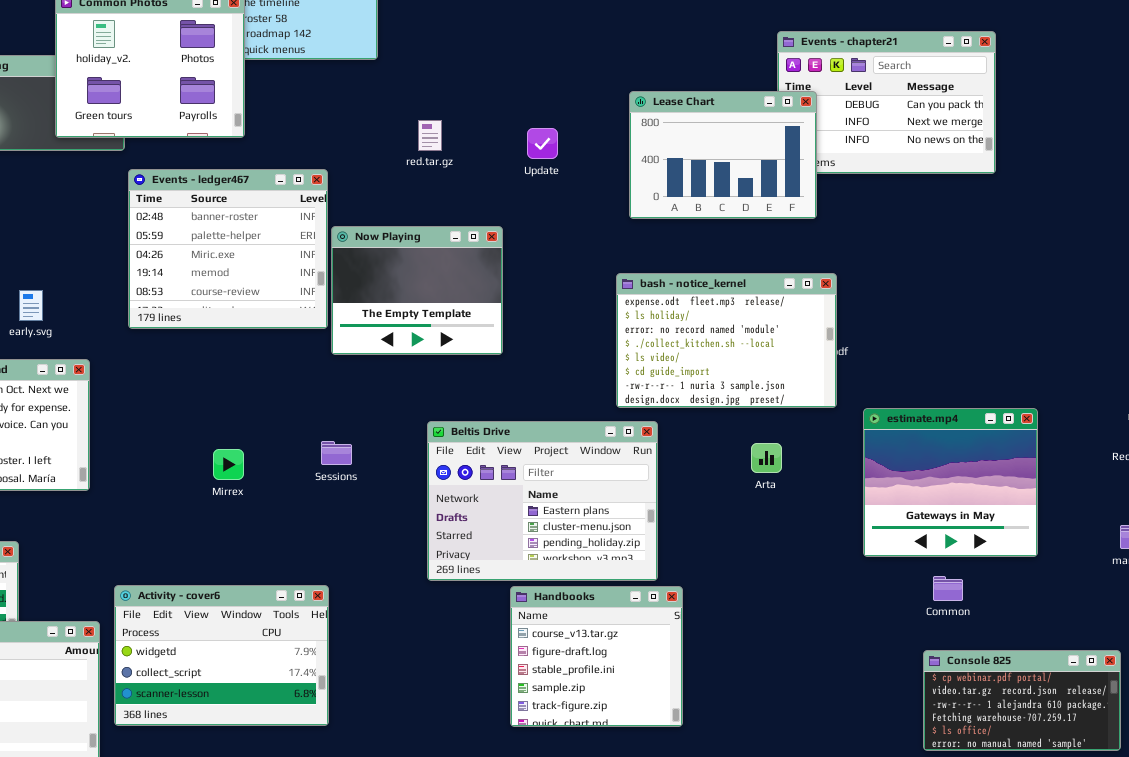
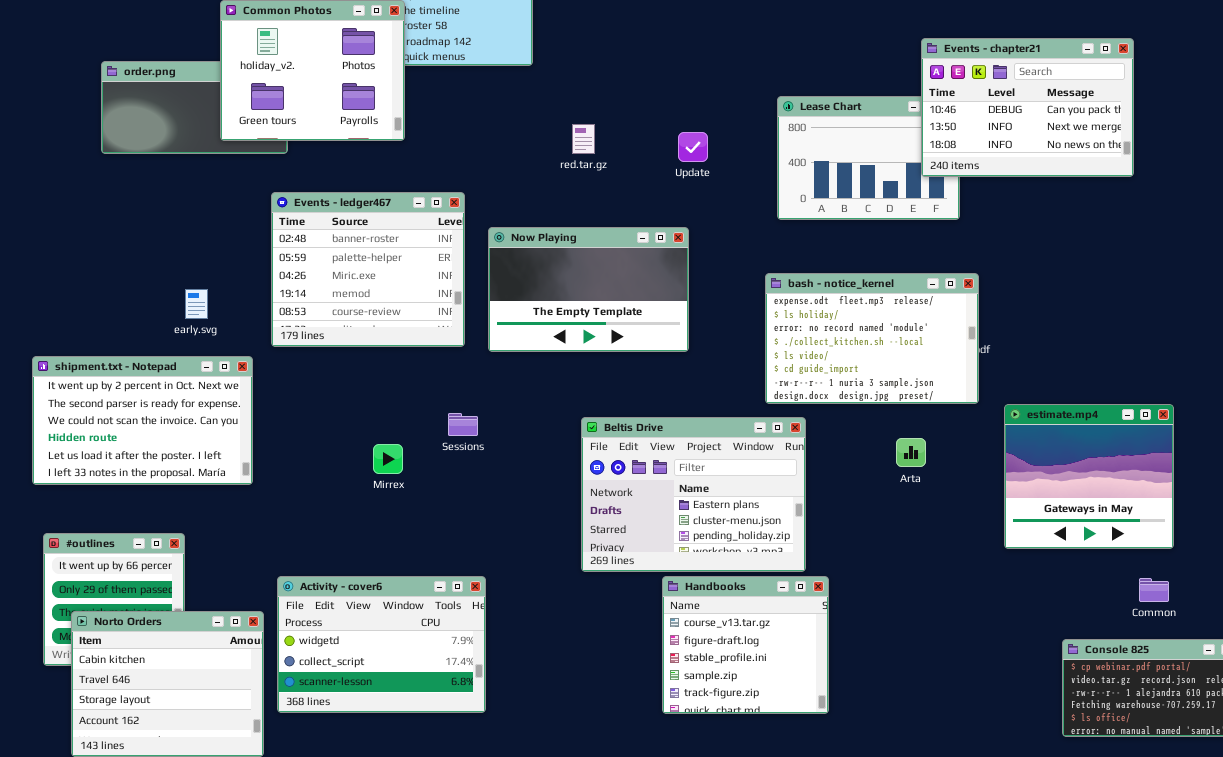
Events - chapter21: [777,31,996,174] -> [921,38,1134,177], raised
Events - ledger467: [128,169,328,329] -> [271,192,465,347], moved
Now Playing: [331,226,503,355] -> [488,227,689,352], resized
Sessions: [321,441,352,465] -> [448,413,478,436], moved
Common: [933,576,963,601] -> [1139,578,1169,602], moved

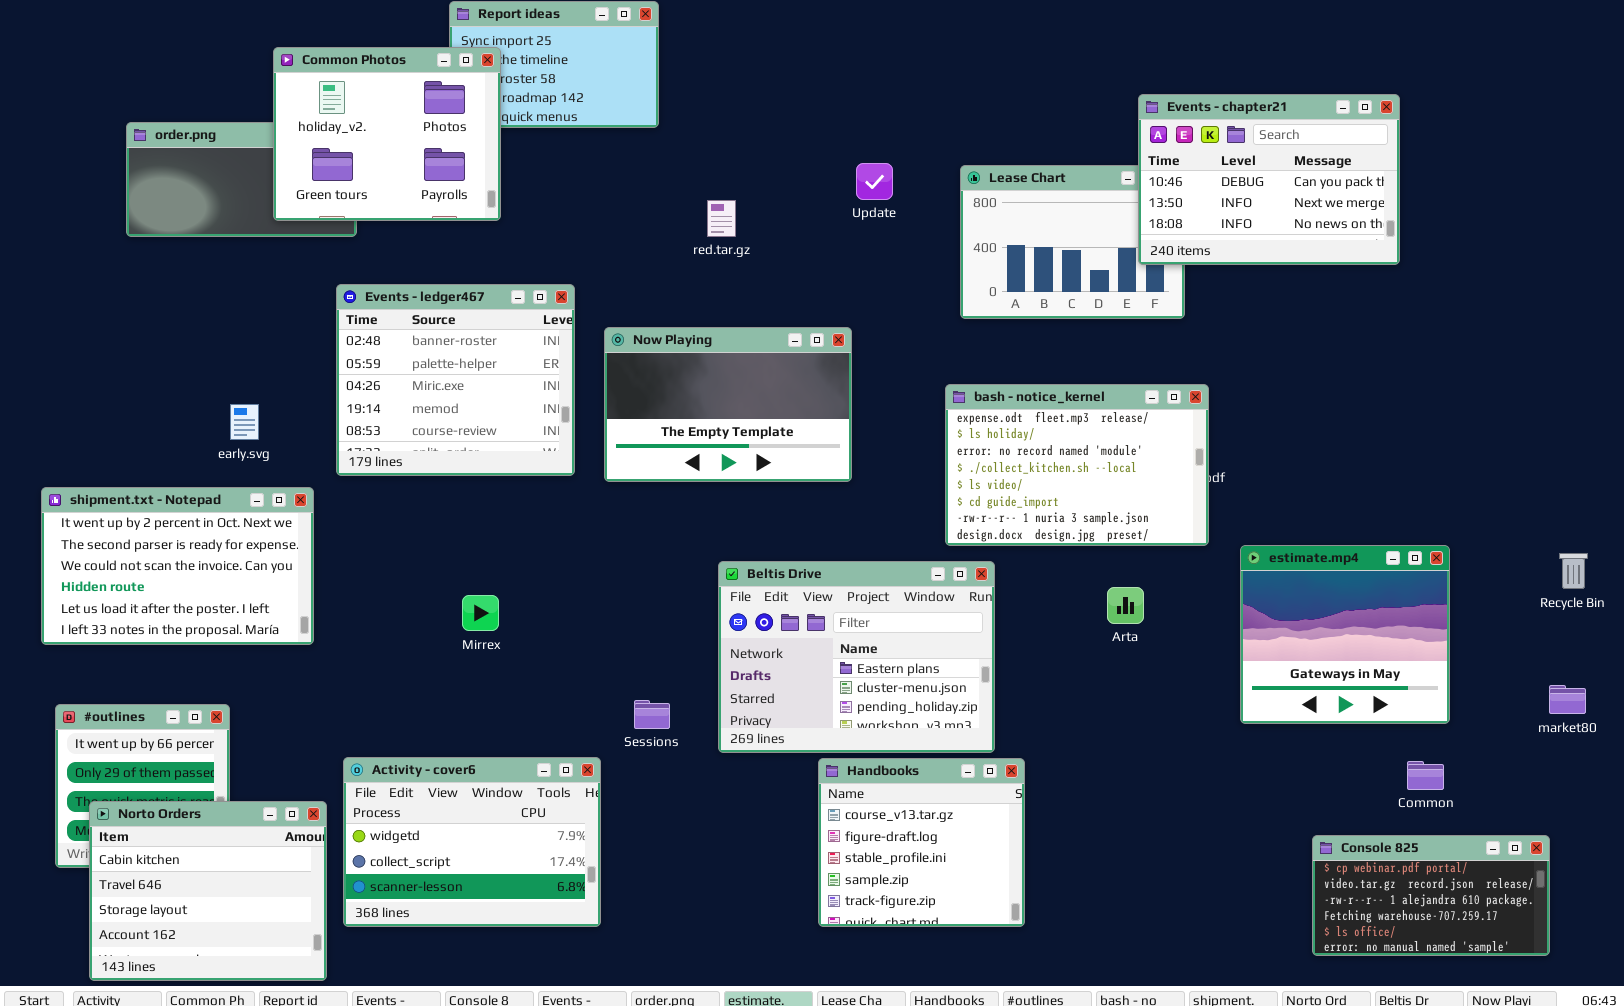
Update: [678,132,708,162] -> [856,163,893,200], moved
Sessions: [448,413,478,436] -> [634,700,670,729], moved

